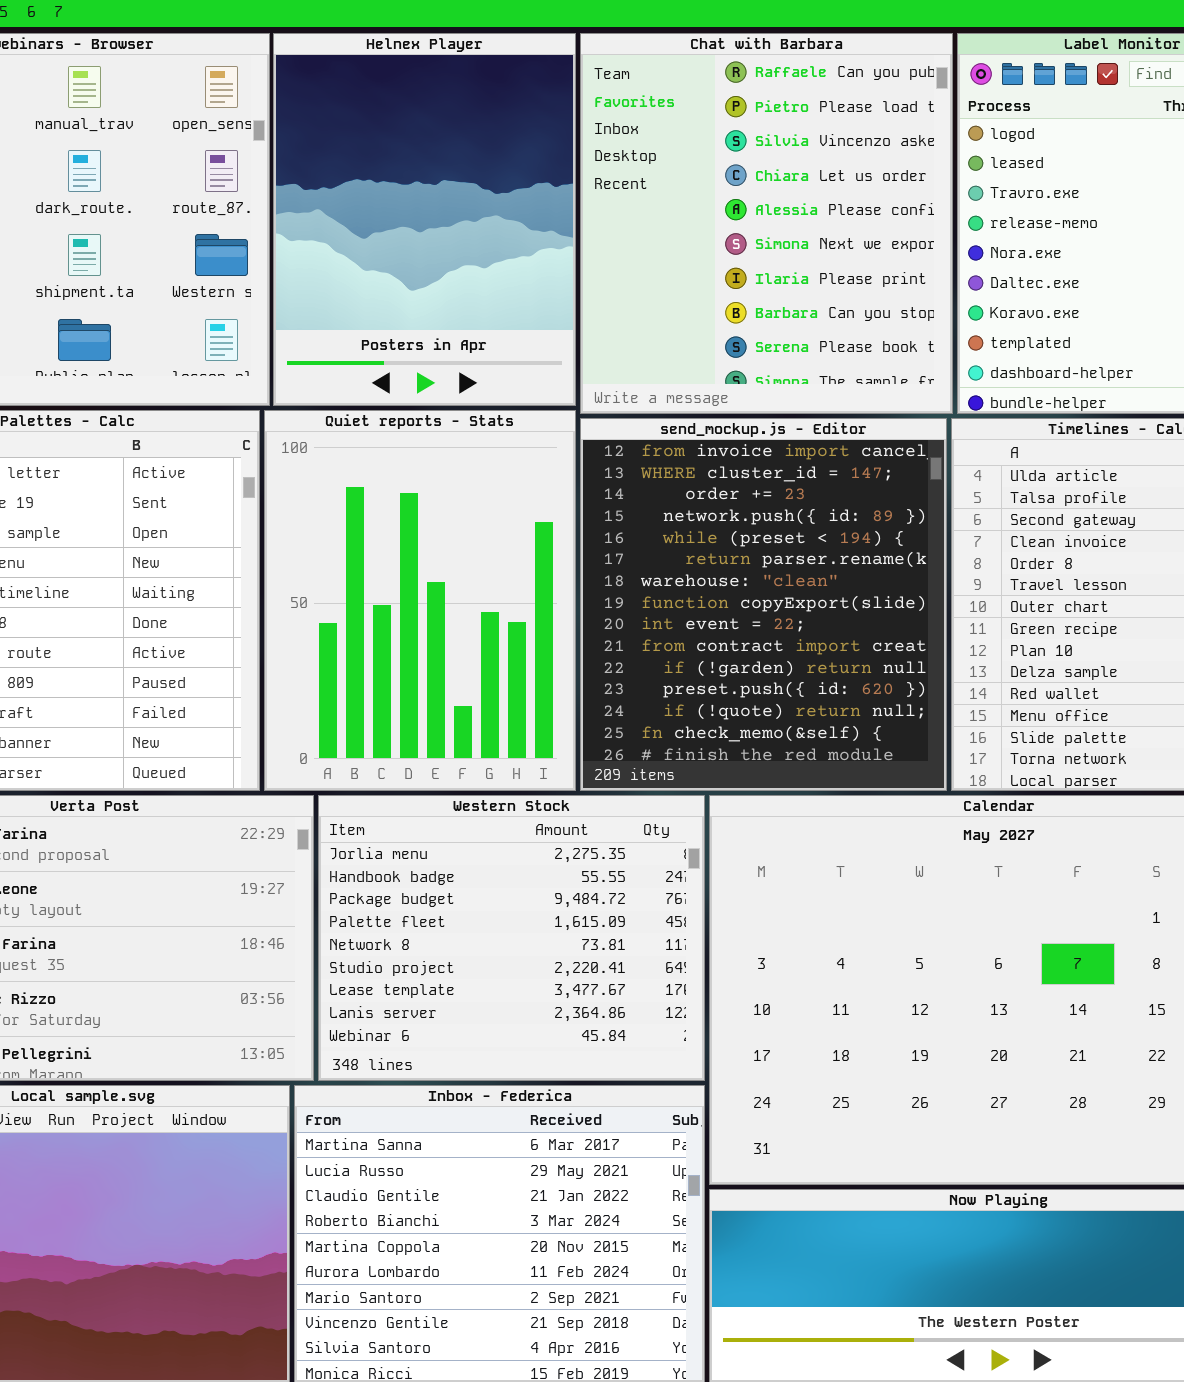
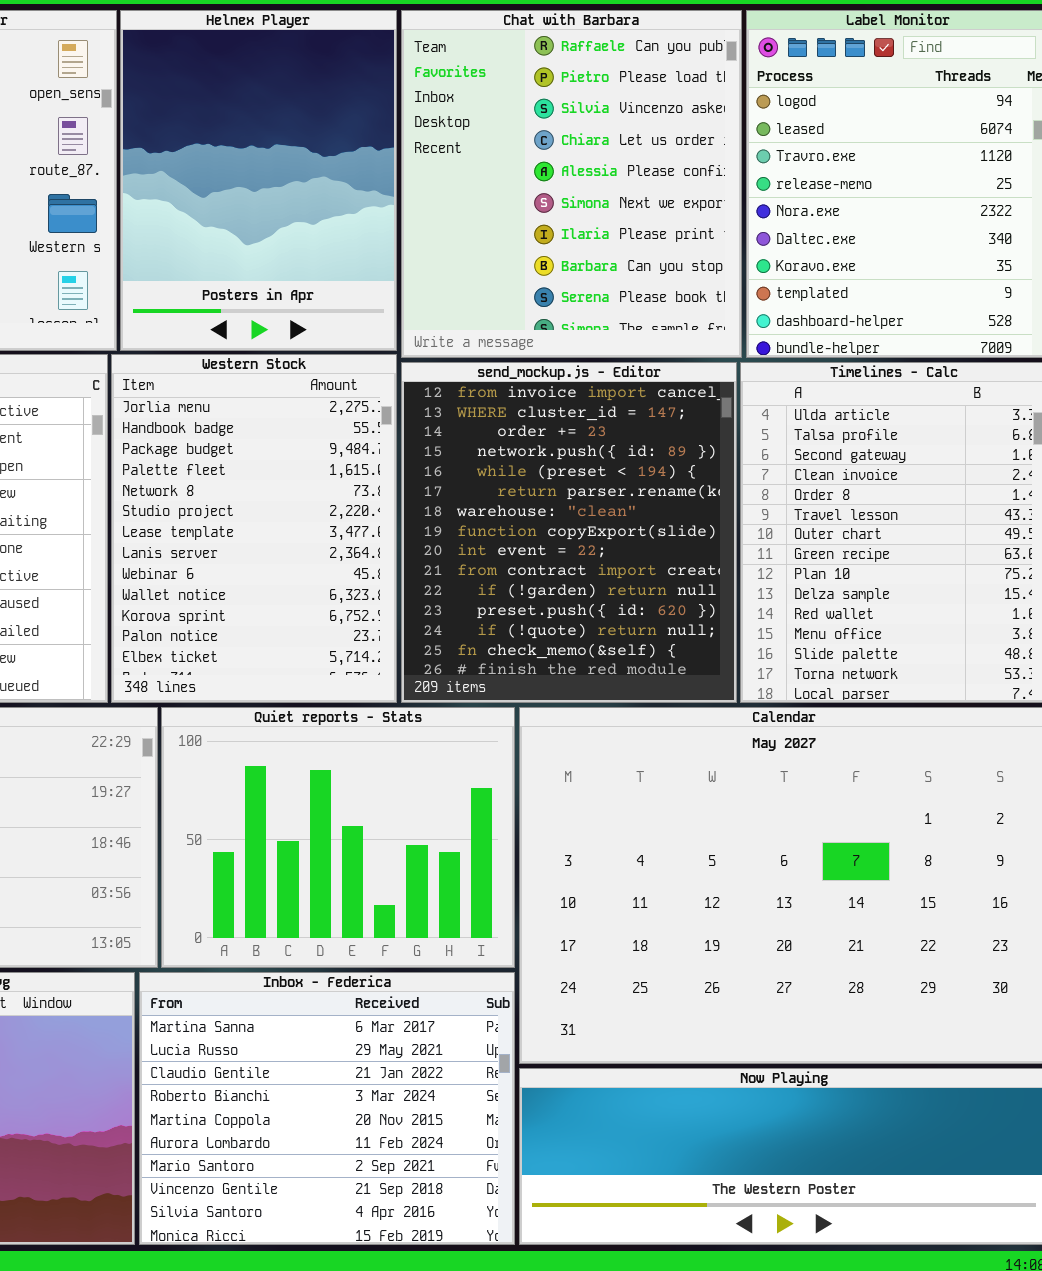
Quiet reports - Stats: [264,410,576,791] -> [161,707,515,968], moved, resized
Western Stock: [318,795,705,1081] -> [111,354,397,703], moved, resized

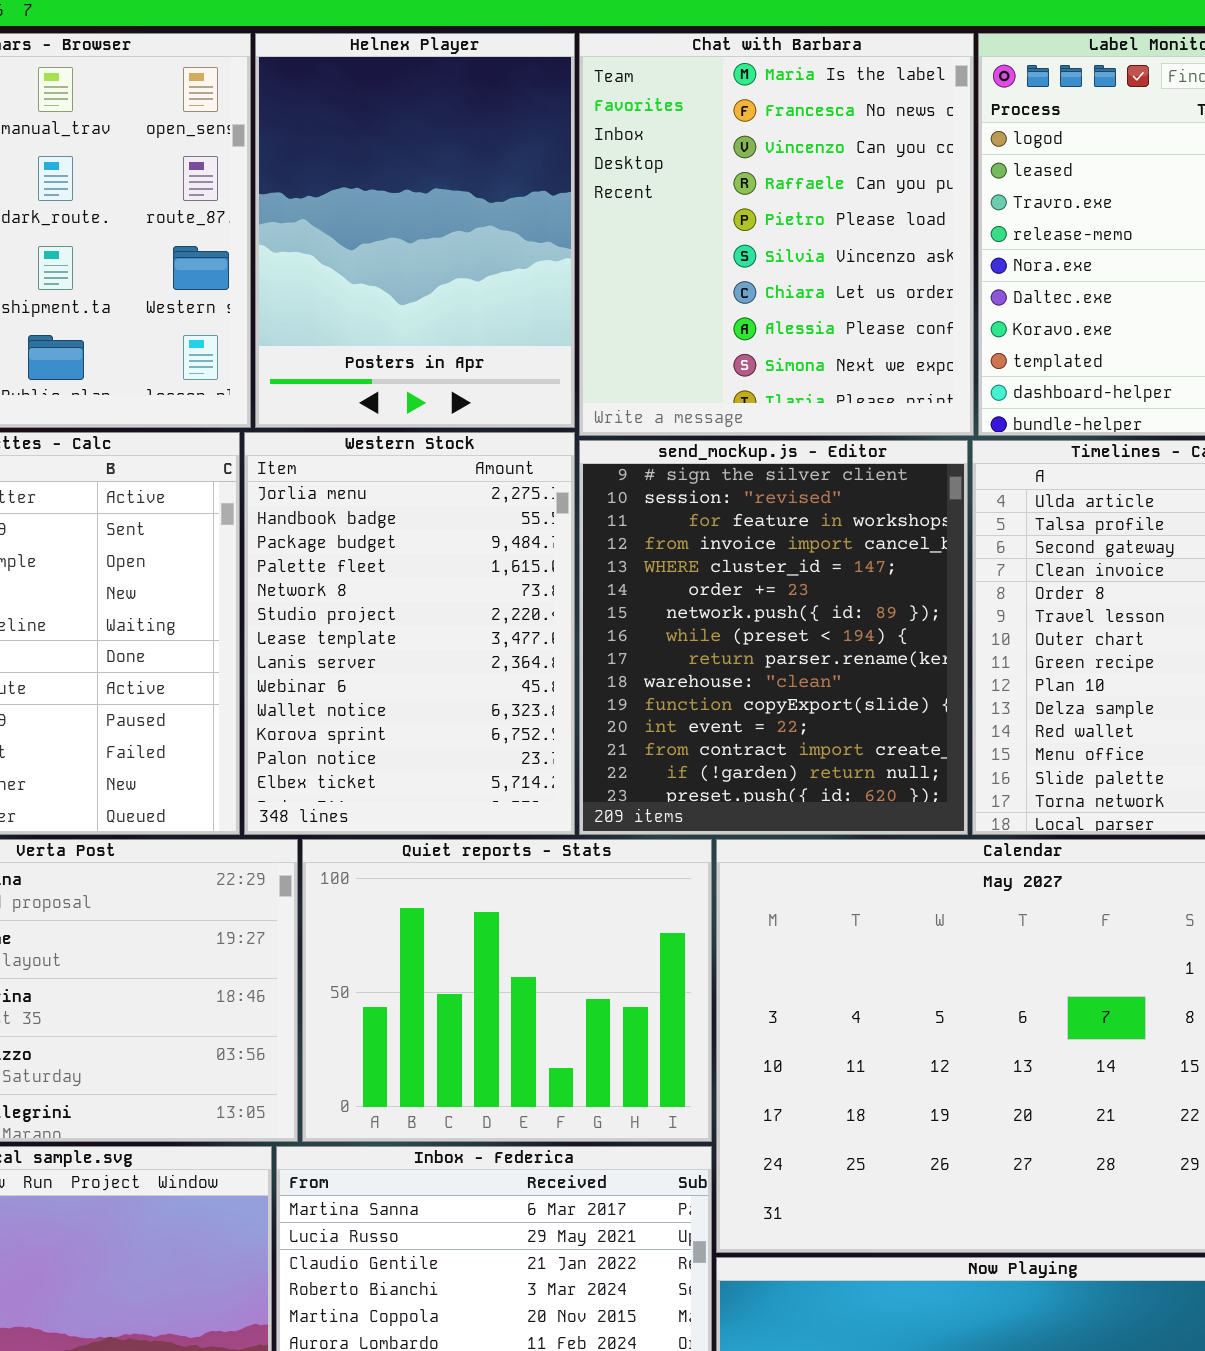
Chat with Barbara: [401,10,742,358] -> [579,33,974,436], scrolled up 3 rows
send_mockup.js - Editor: [401,362,737,703] -> [579,440,968,835], scrolled up 3 rows

